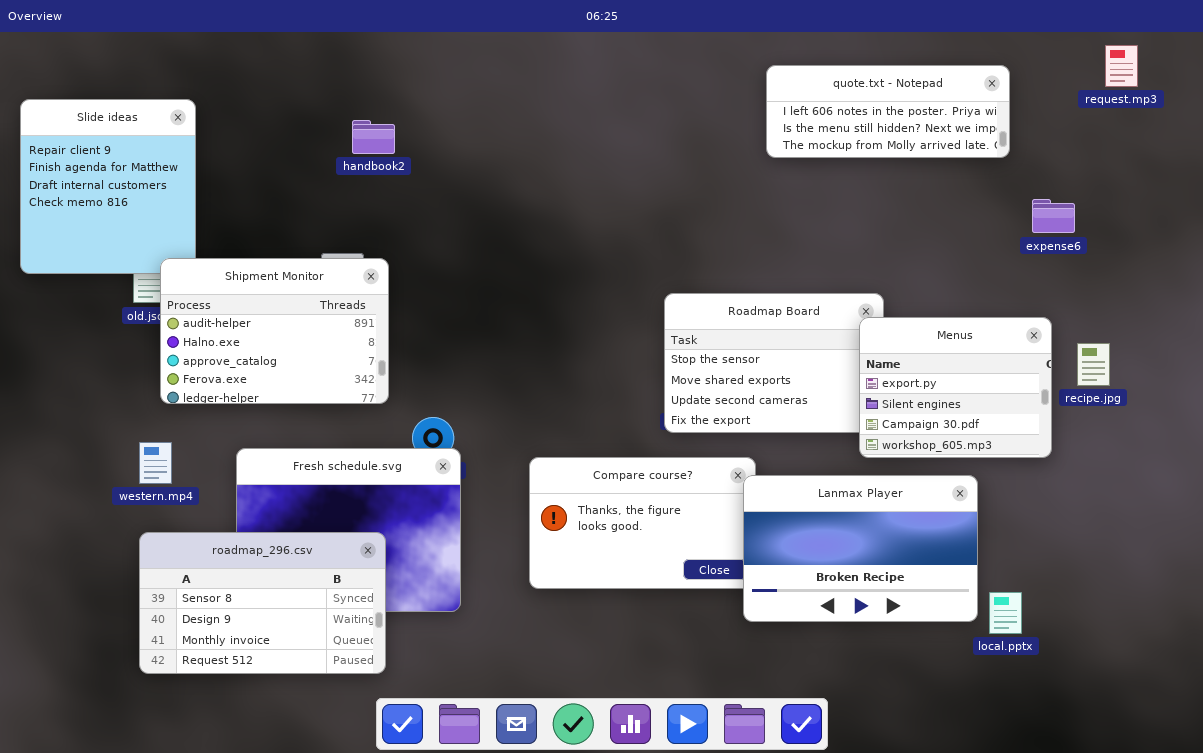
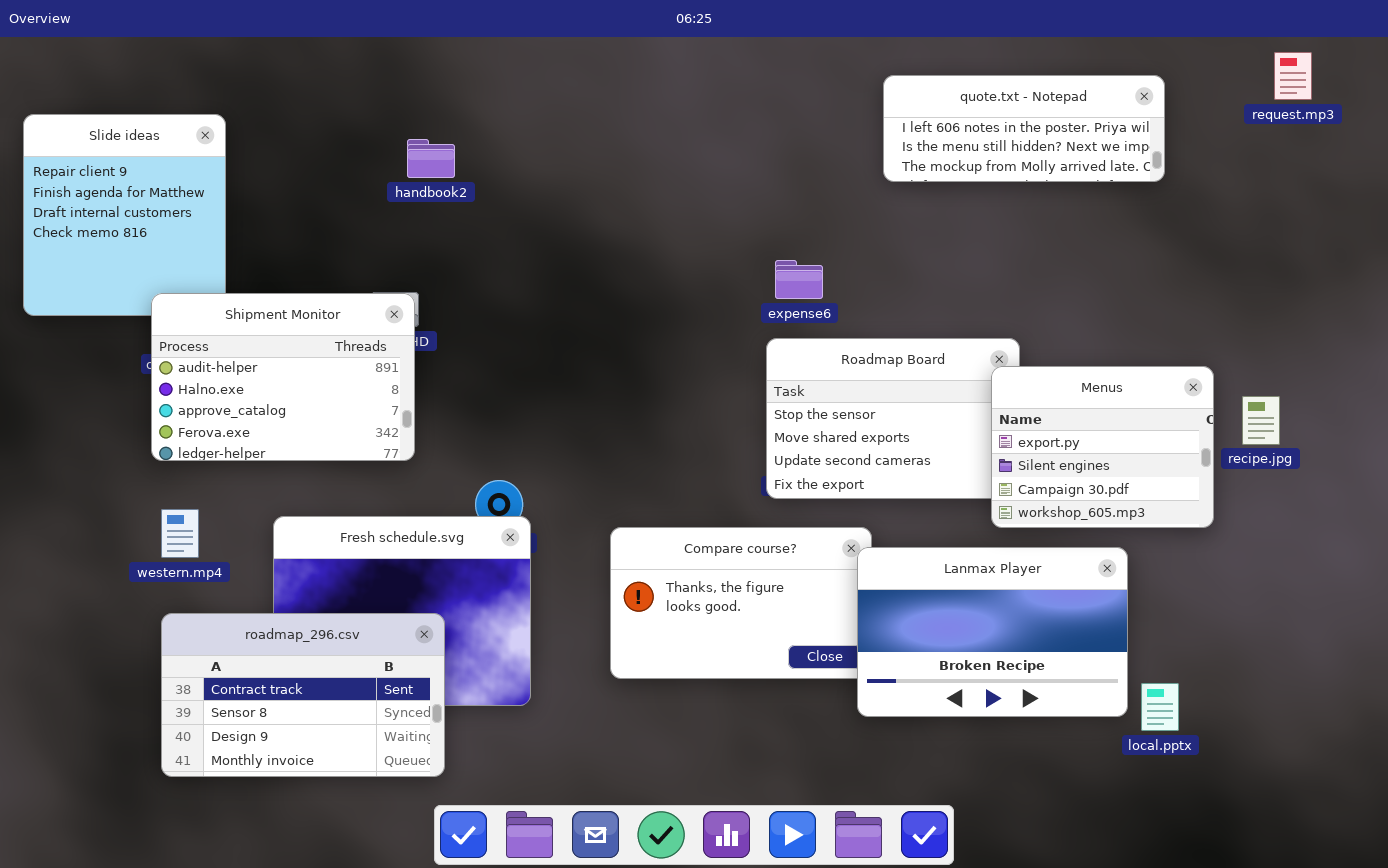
expense6: [1032,199,1075,233] -> [775,260,823,299], moved
Shipment Monitor: [160,258,389,404] -> [151,293,415,461], moved
roadmap_296.csv: [139,532,386,674] -> [161,613,445,777], scrolled up 1 row

